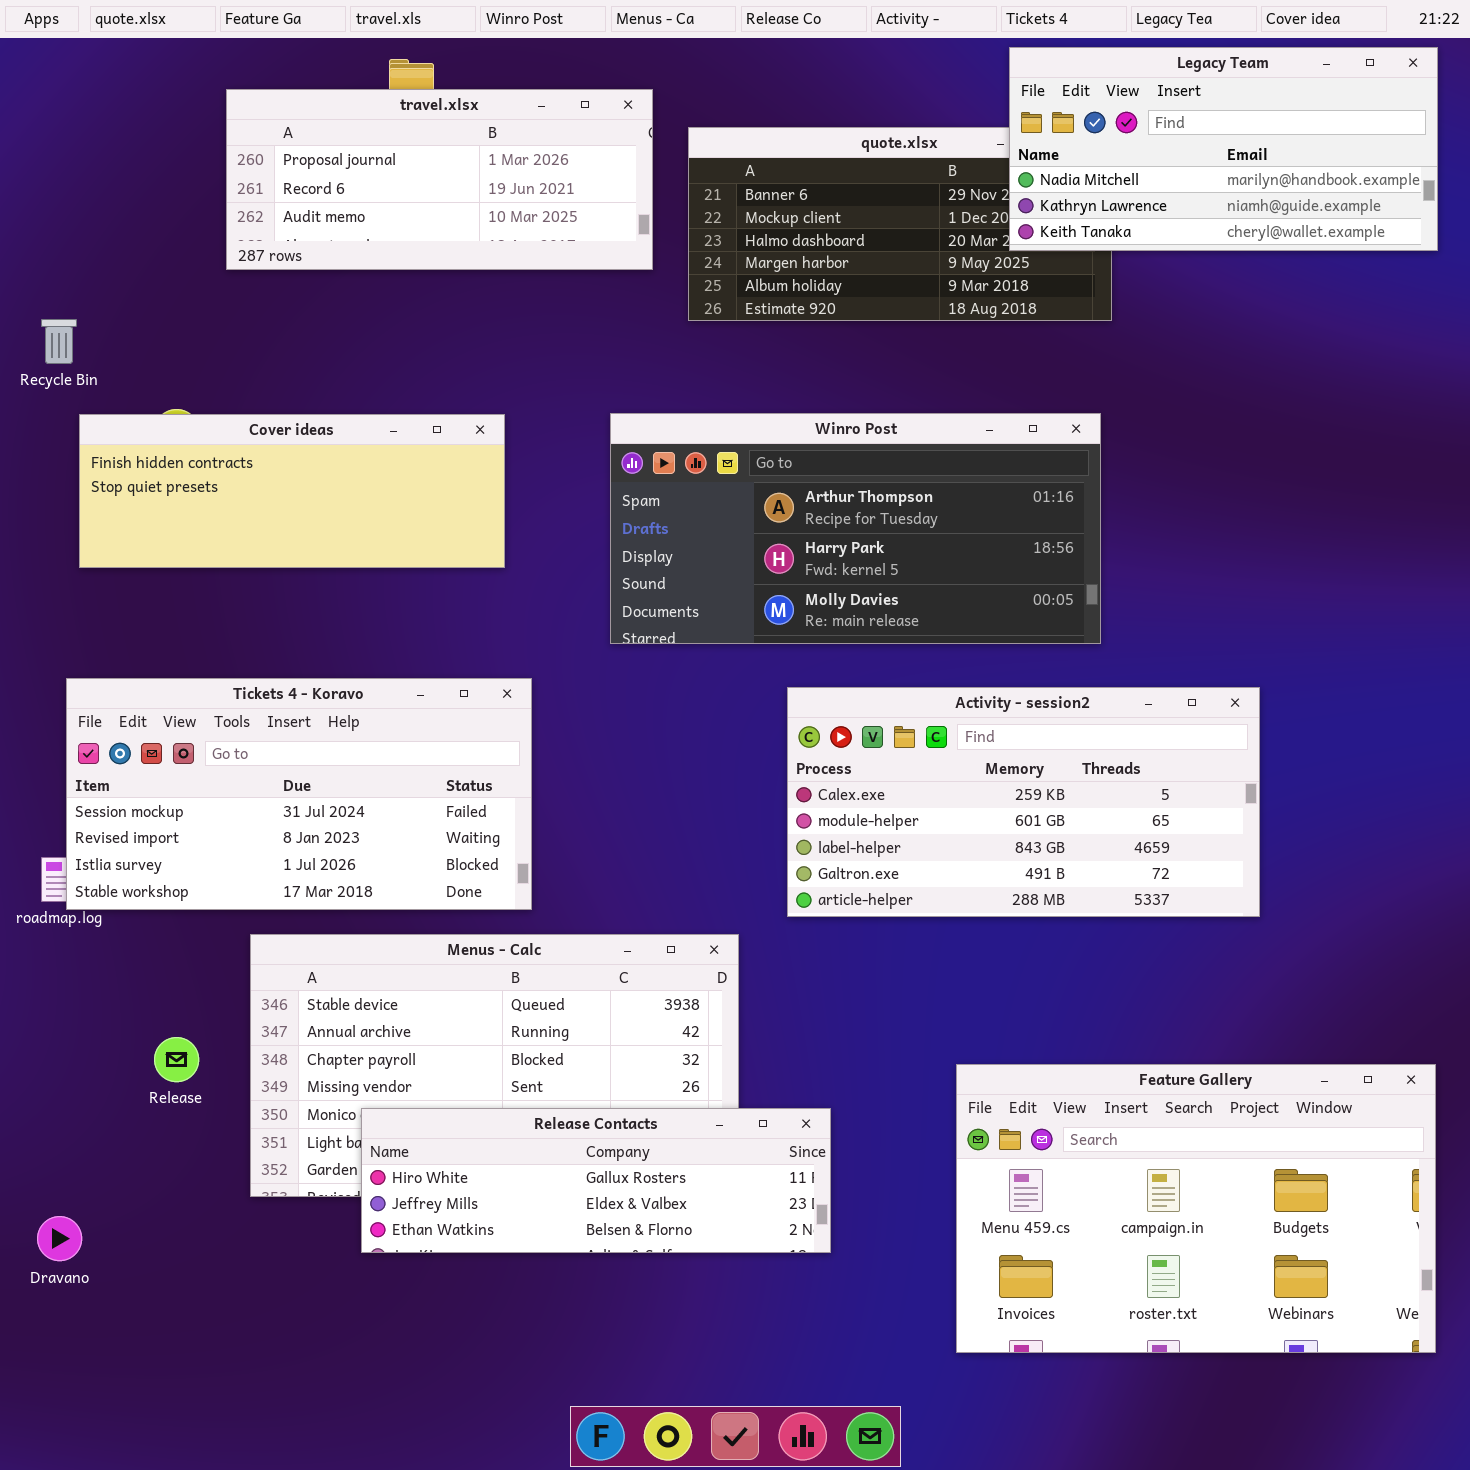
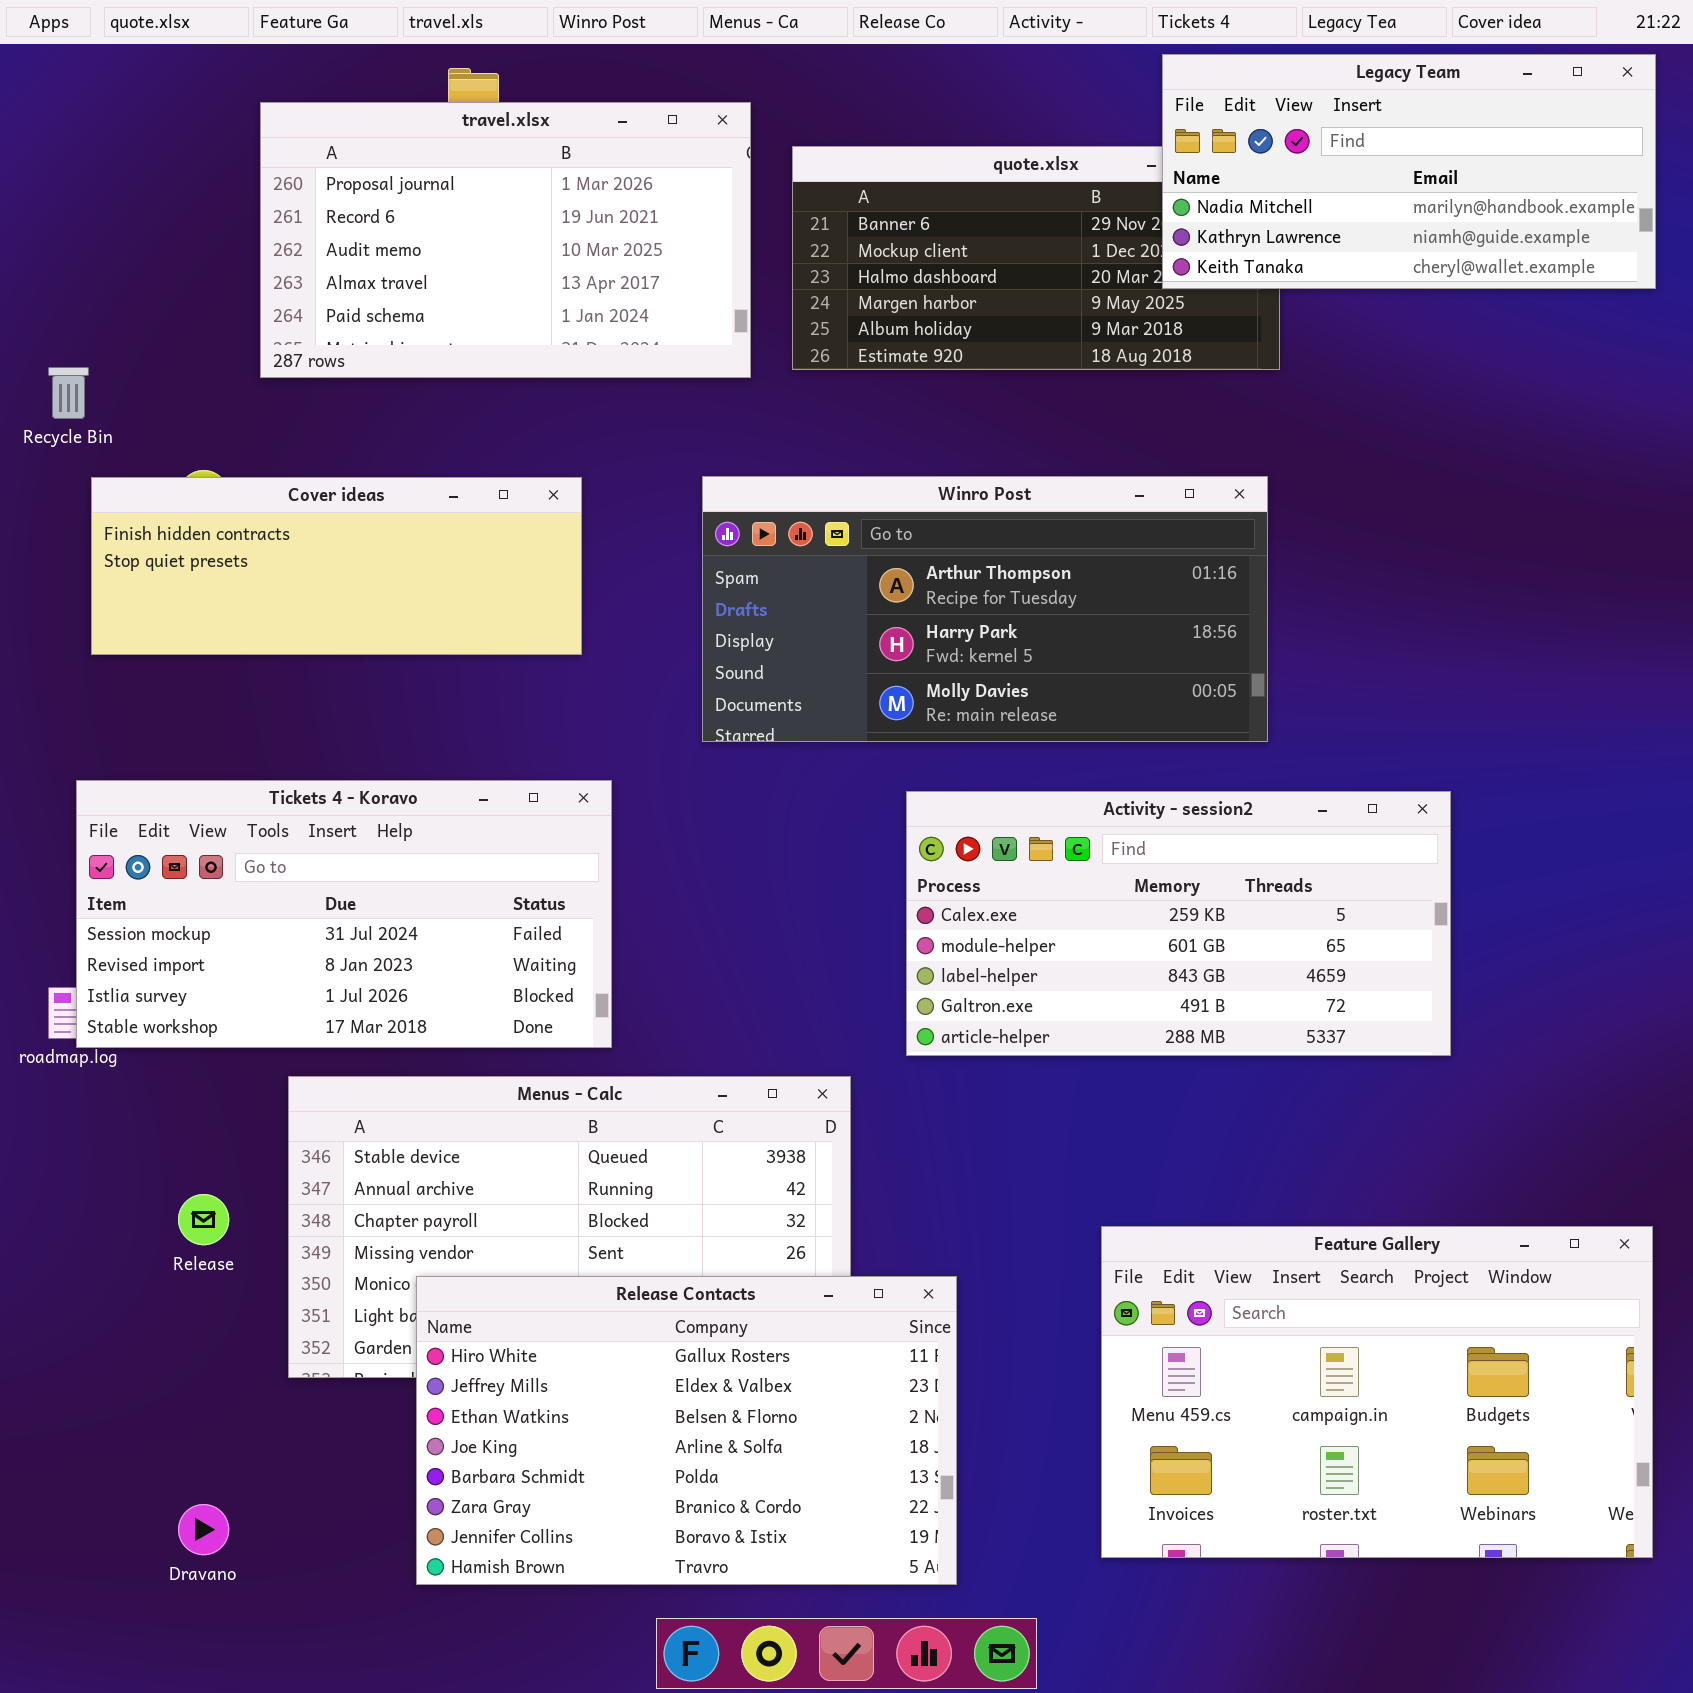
travel.xlsx: [226,89,653,270] -> [260,102,751,378], resized
Release Contacts: [361,1108,831,1253] -> [416,1276,957,1585], resized
Dravano: [37,1216,82,1261] -> [178,1504,229,1555], moved

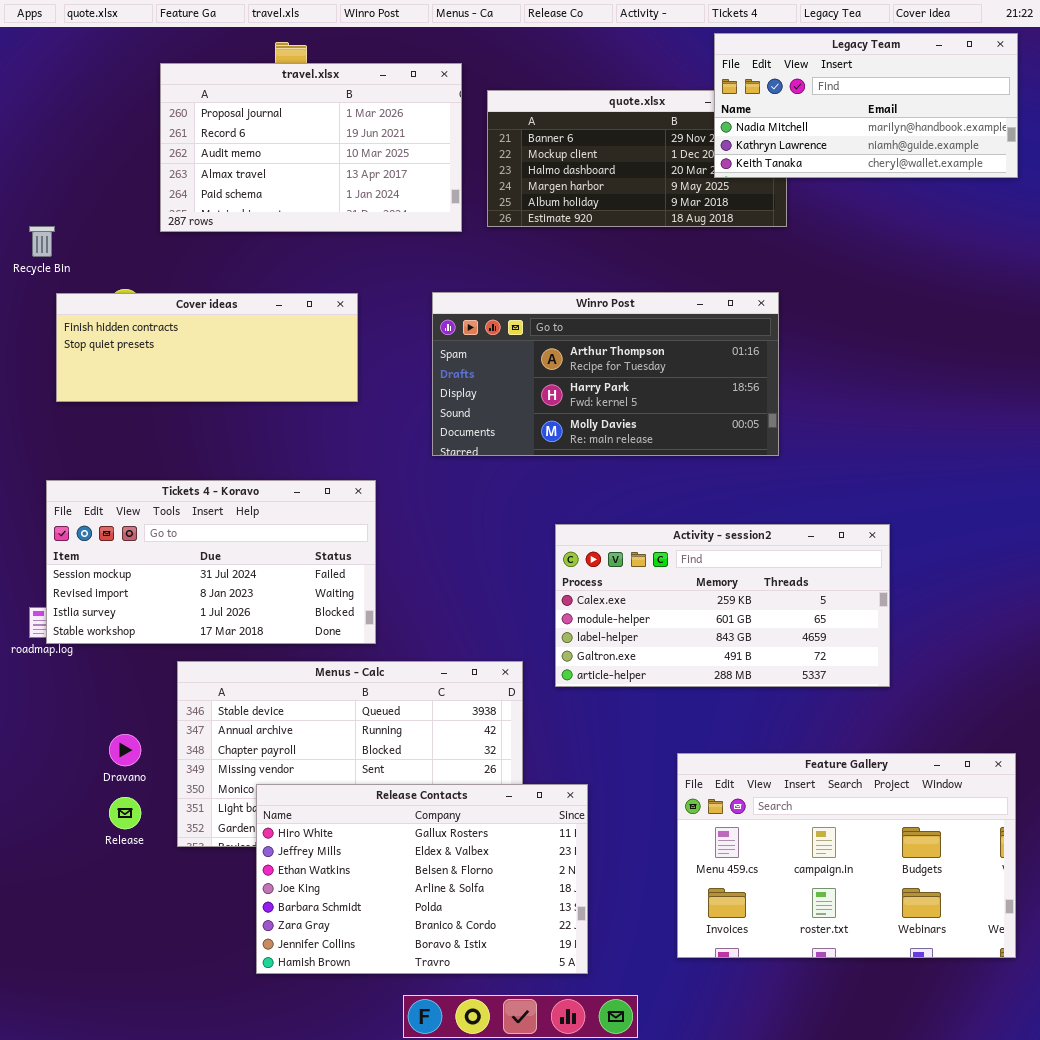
Activity - session2: [906,791,1451,1056] -> [555,524,890,687], moved
Release: [178,1194,229,1245] -> [109,797,141,829], moved
Dravano: [178,1504,229,1555] -> [109,734,141,766], moved

